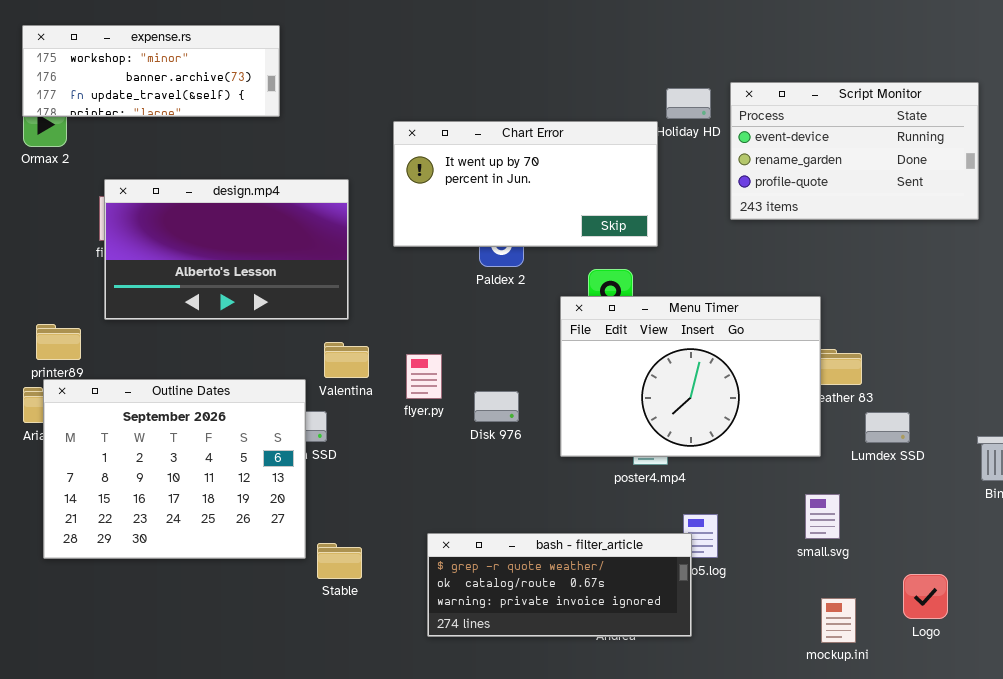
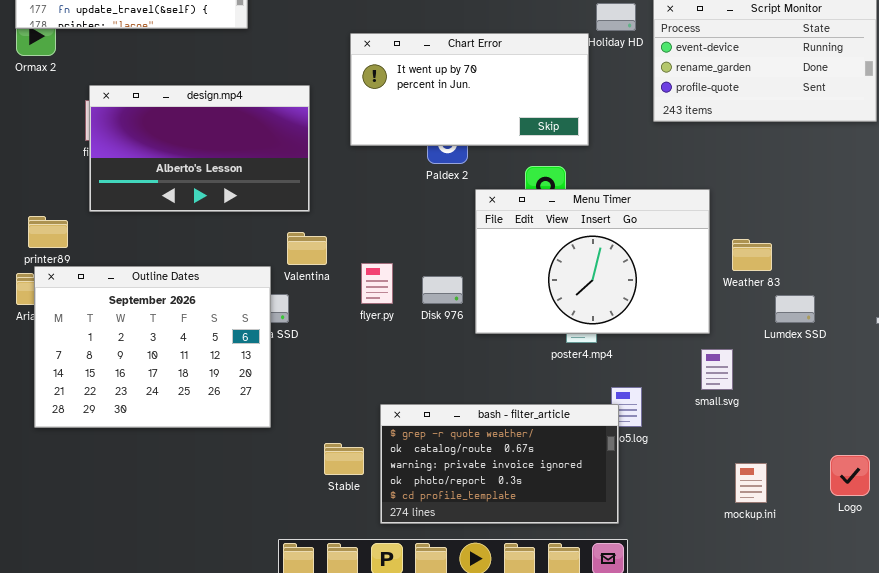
Menu Timer: [560,296,821,457] -> [475,189,710,334], moved
flyer.py: [406,354,442,399] -> [361,263,393,304], moved
small.svg: [805,494,840,539] -> [701,349,733,390], moved
bash - filter_article: [427,533,692,637] -> [380,404,619,524], resized
Stable: [317,543,362,579] -> [324,443,364,475], moved
Logo: [903,574,948,619] -> [830,455,870,496], moved

